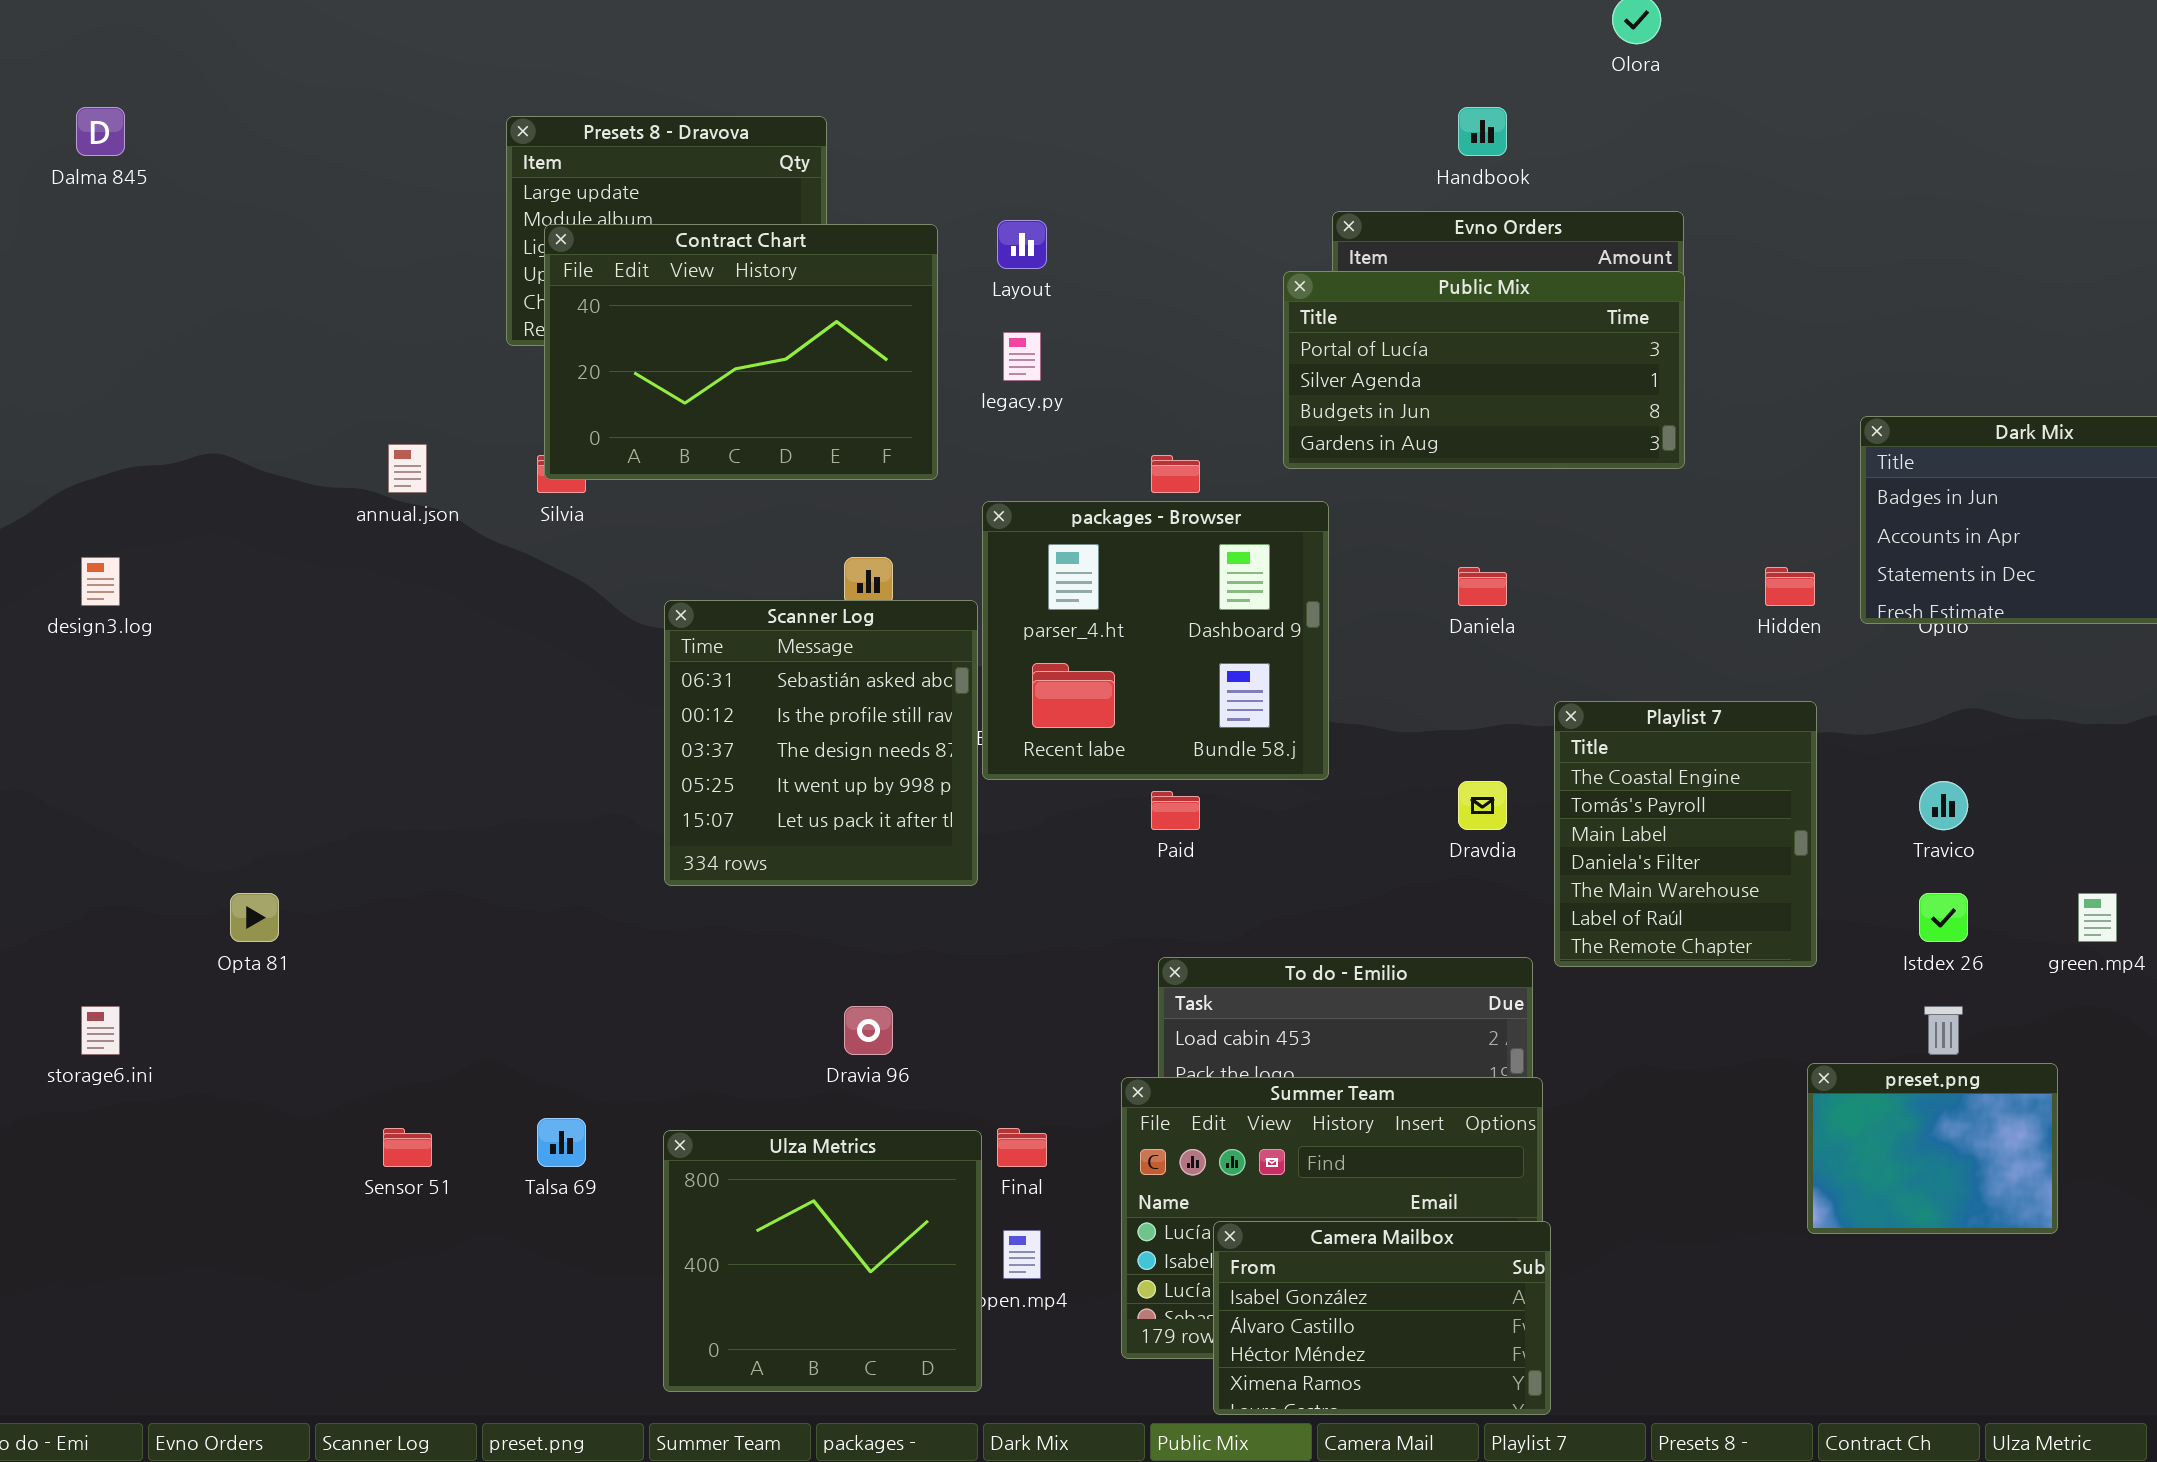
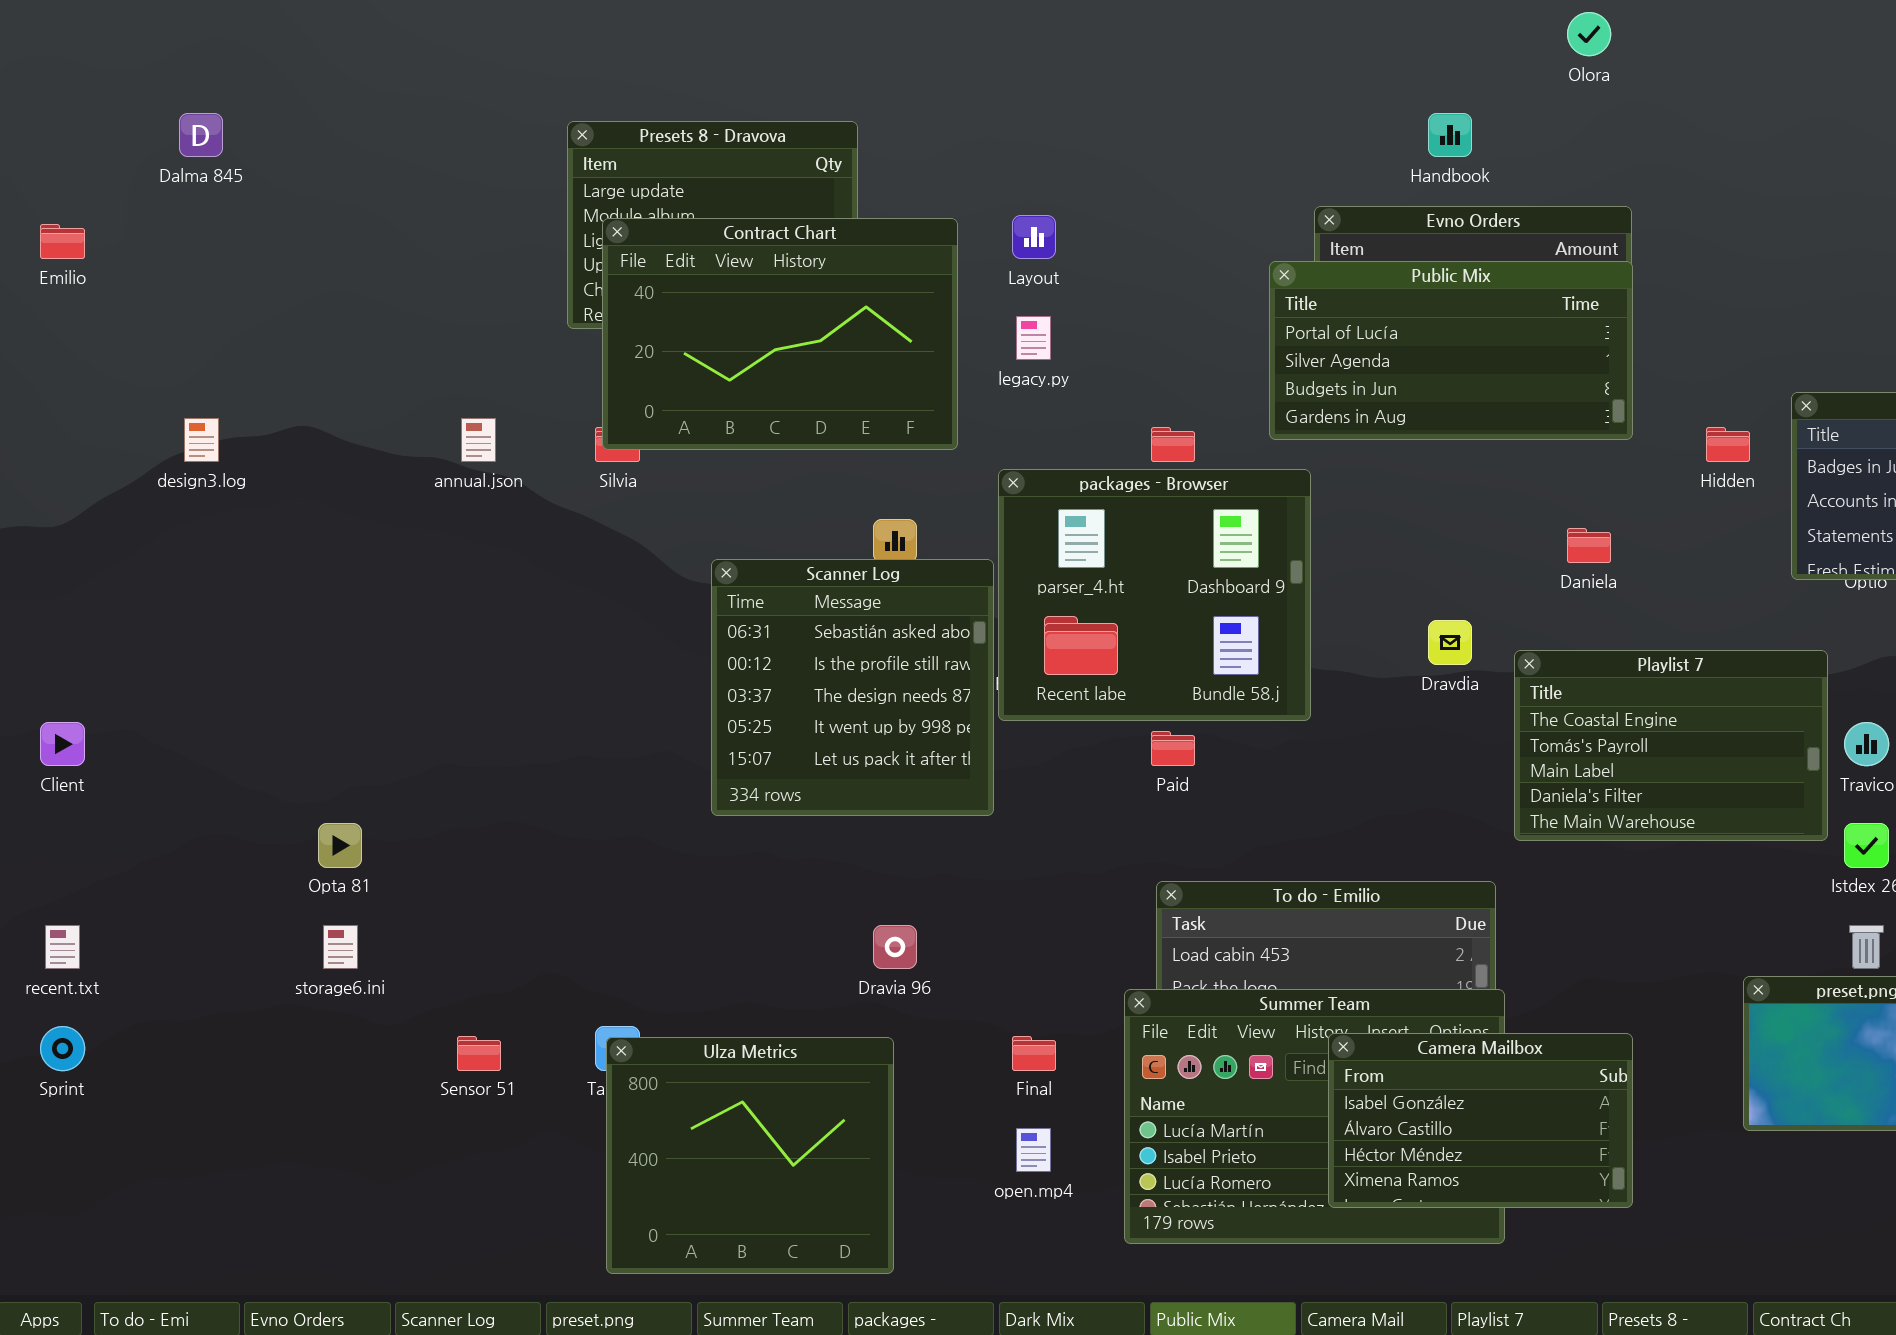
design3.log: [81,557,120,606] -> [184,418,219,462], moved
Daniela: [1458,567,1507,606] -> [1567,528,1611,563], moved
Hidden: [1765,567,1815,606] -> [1706,427,1750,462], moved
Playlist 7: [1554,701,1817,967] -> [1514,650,1828,841], resized
Dravdia: [1458,781,1507,830] -> [1428,620,1472,665], moved
storage6.ini: [81,1006,120,1055] -> [323,925,358,969], moved
Ulza Metrics: [663,1130,982,1392] -> [606,1037,894,1274], moved
Camera Mailbox: [1213,1221,1551,1415] -> [1328,1033,1633,1208], moved

